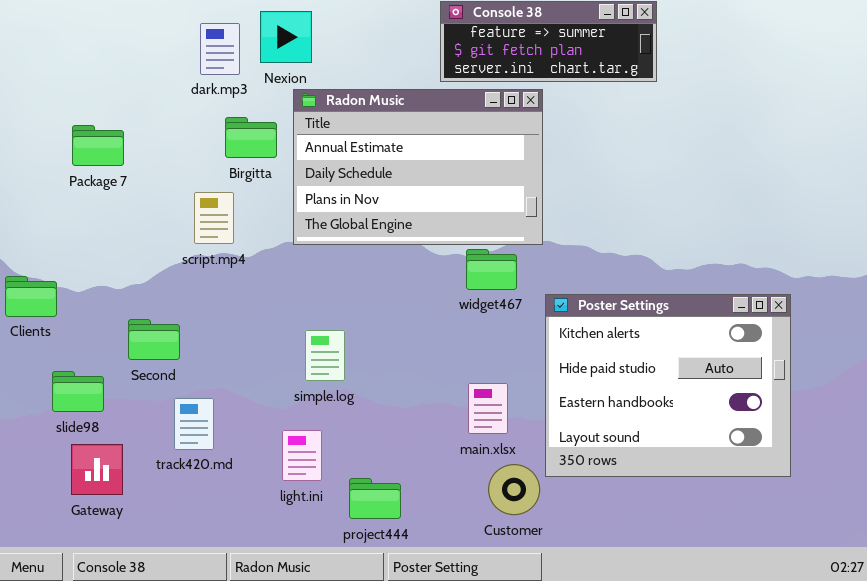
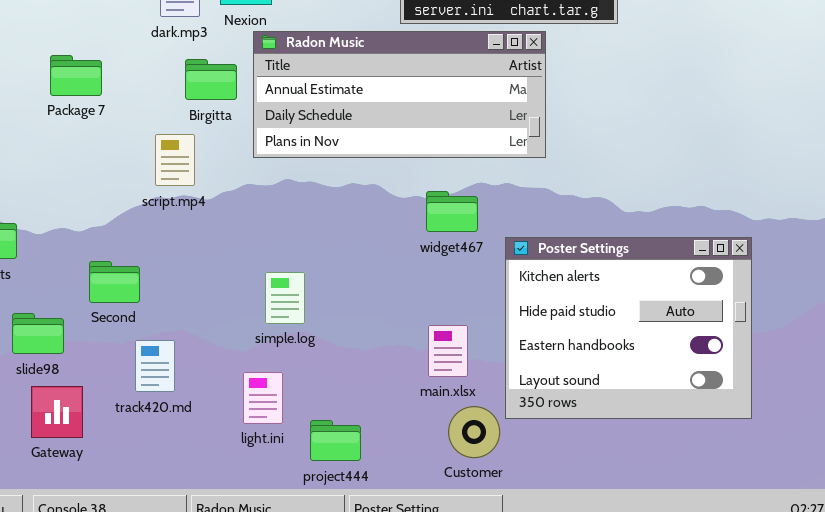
Radon Music: [293,89,543,245] -> [253,31,546,158], resized
Package 7: [72,125,124,166] -> [50,55,102,96], moved

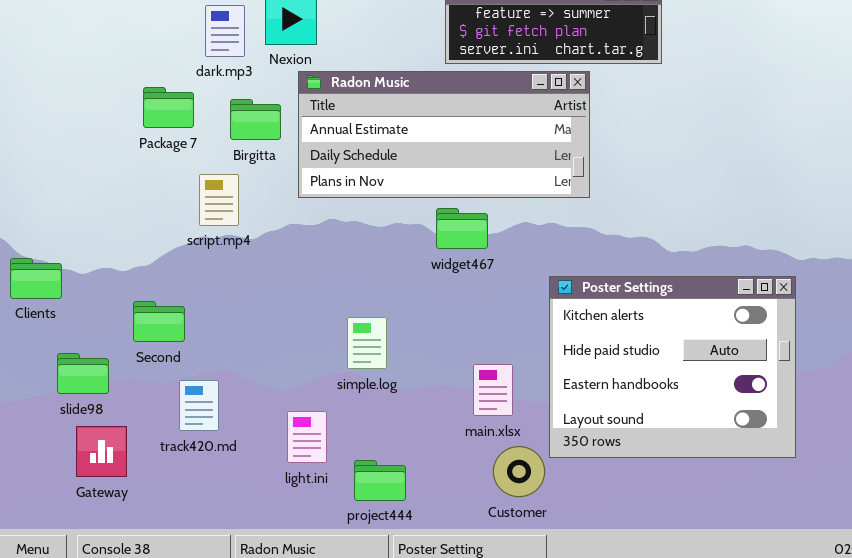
Package 7: [50,55,102,96] -> [143,87,194,128], moved
widget467: [426,191,478,232] -> [436,208,488,249], moved
simple.log: [265,272,305,324] -> [347,317,387,369], moved

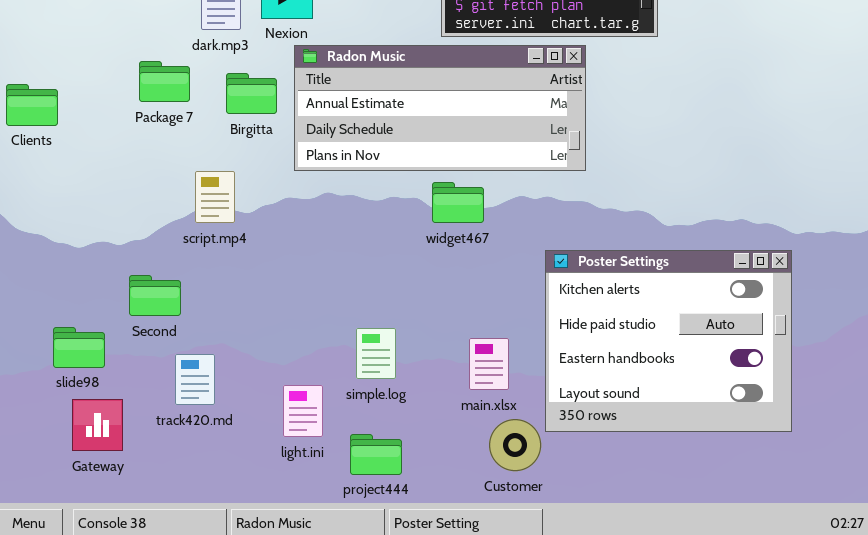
script.mp4: [199,174,239,226] -> [195,171,235,223], moved
Clients: [10,258,62,299] -> [6,84,58,126], moved
simple.log: [347,317,387,369] -> [356,328,396,379], moved

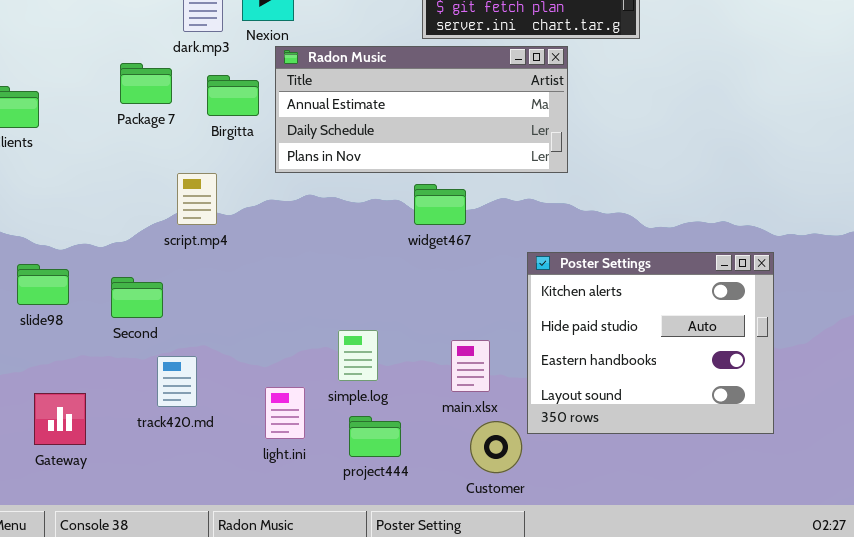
slide98: [53,327,105,368] -> [17,264,69,305], moved
Gateway: [72,399,123,451] -> [34,393,86,445], moved
project444: [350,434,402,475] -> [349,416,401,457], moved

